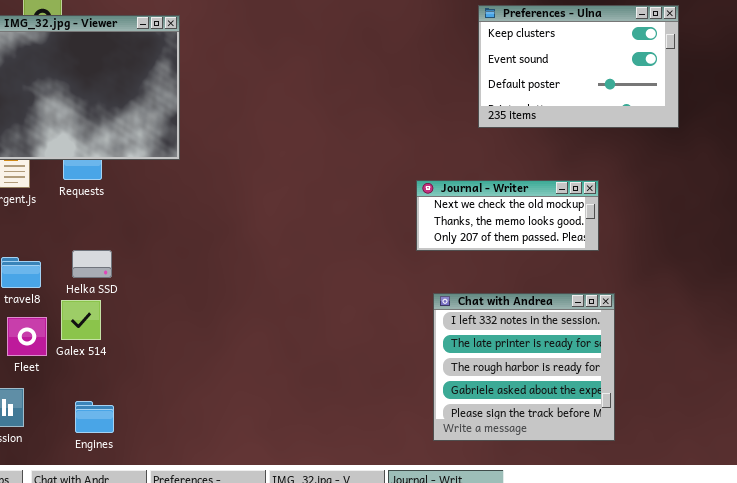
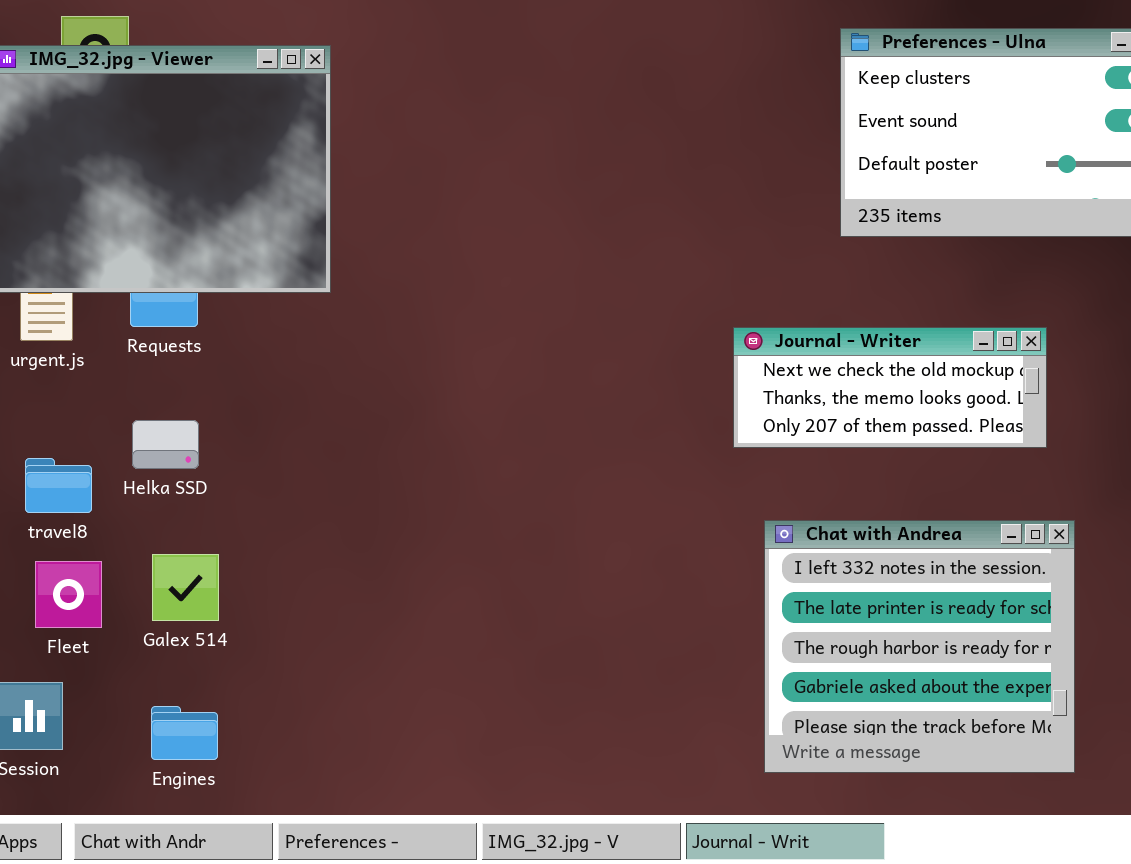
Helka SSD: [72,250,112,278] -> [132,420,199,469], moved
Galex 514: [61,300,101,340] -> [152,554,219,621], moved

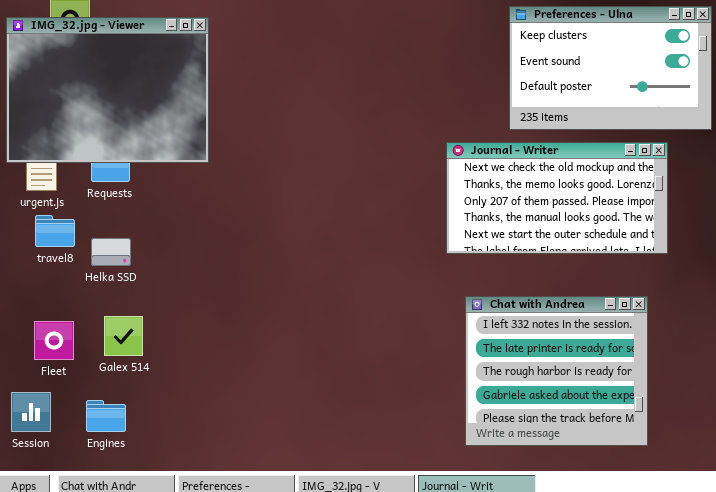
Journal - Writer: [733,327,1047,448] -> [446,142,668,254], resized
travel8: [25,458,92,513] -> [35,215,75,247], moved
Engines: [151,706,218,760] -> [86,400,126,432], moved

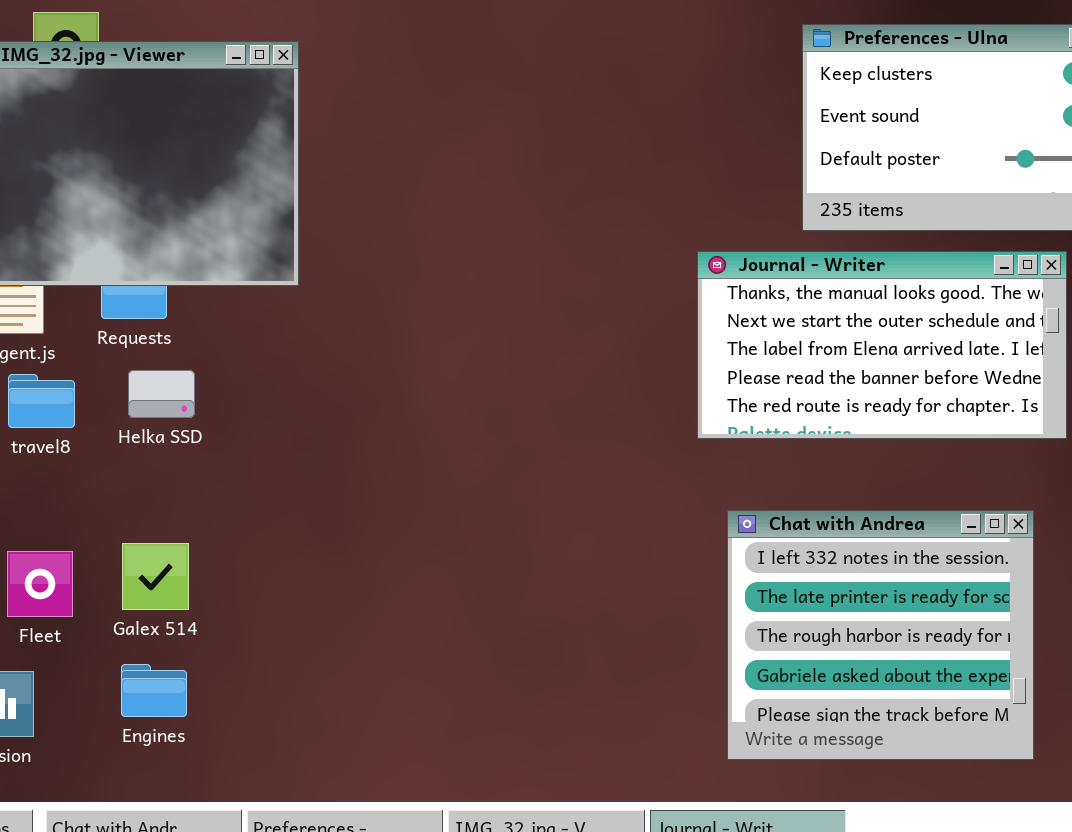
Journal - Writer: [446,142,668,254] -> [697,251,1067,439], scrolled down 3 rows
Helka SSD: [91,238,131,266] -> [128,370,195,418], moved
Engines: [86,400,126,432] -> [121,664,187,717], moved

